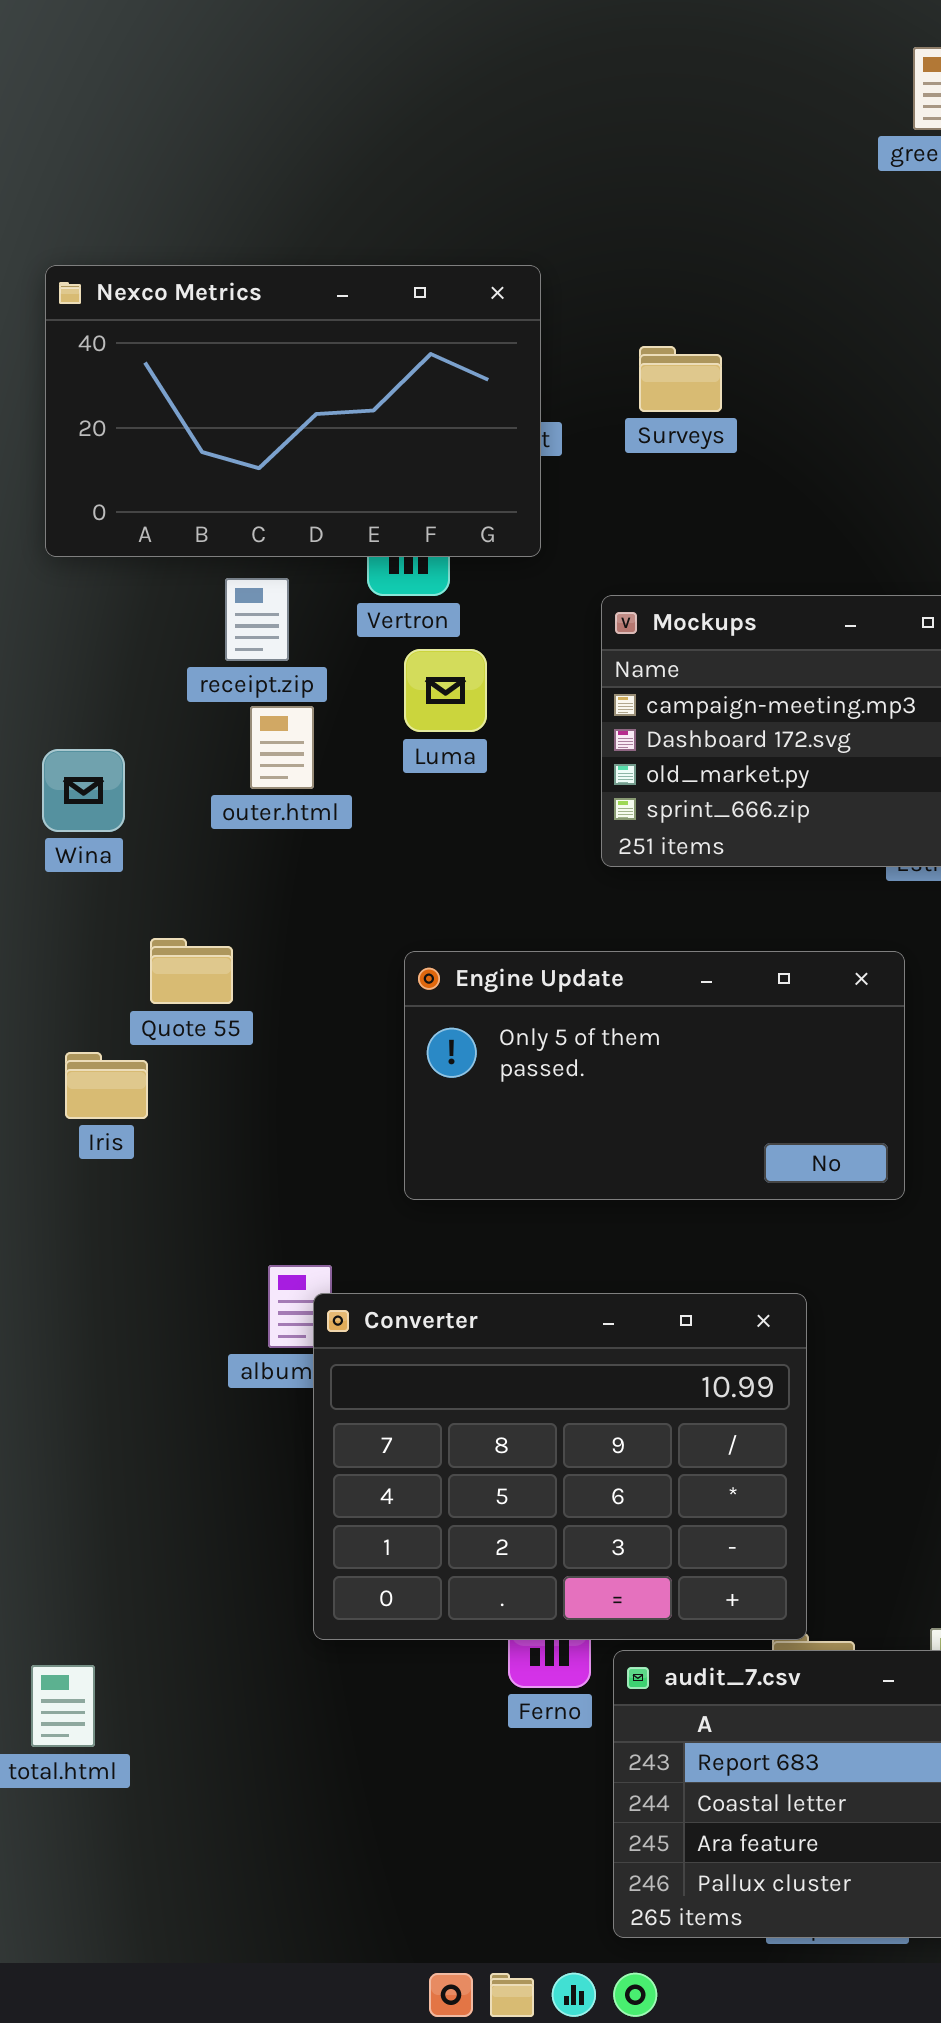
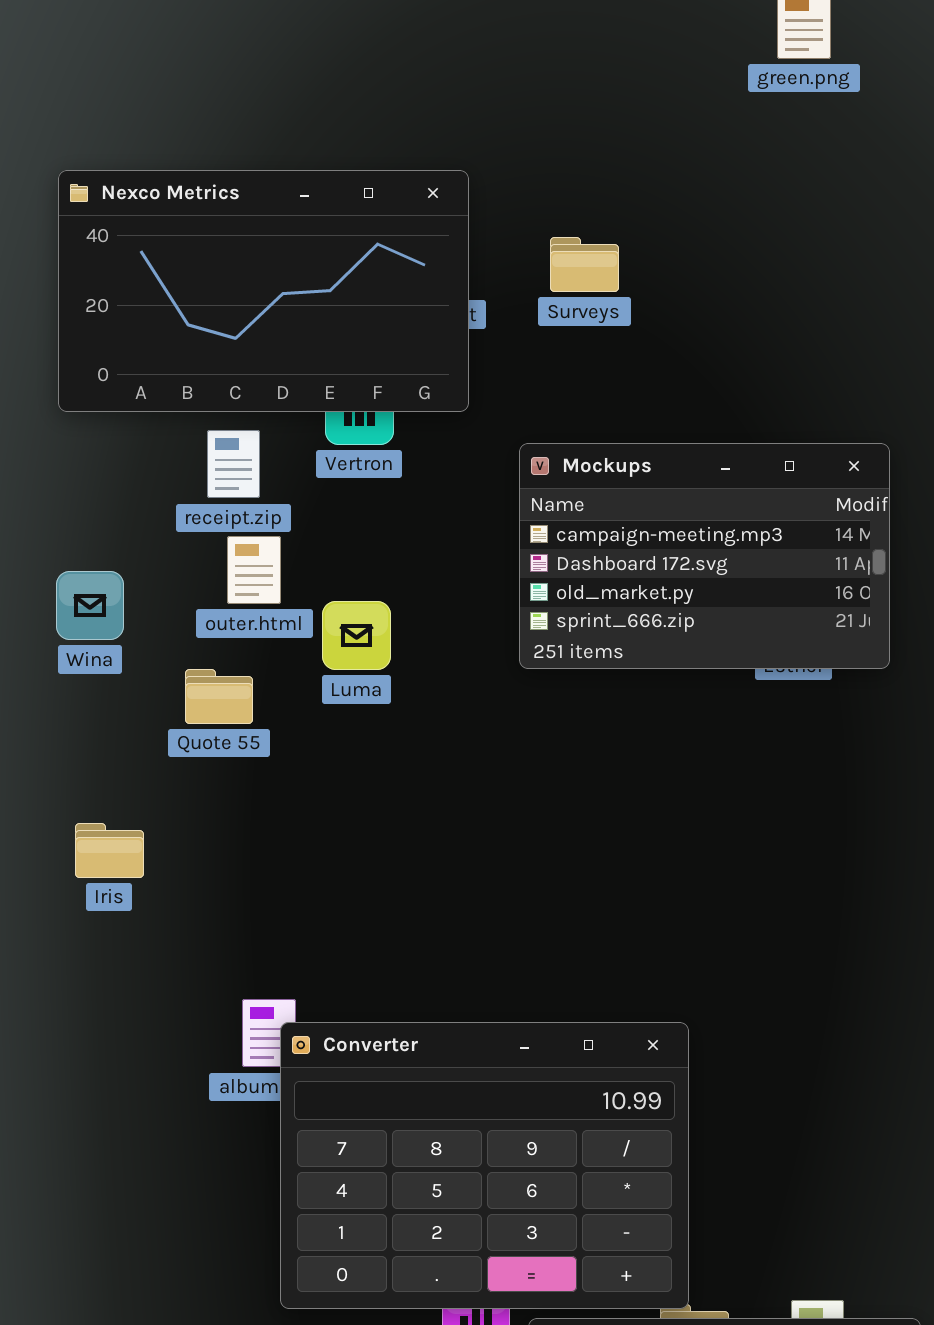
Luma: [404,649,487,732] -> [322,601,391,670], moved
Quote 55: [150,938,233,1004] -> [185,669,253,724], moved
Engine Update: [404,951,905,1200] -> none, closed

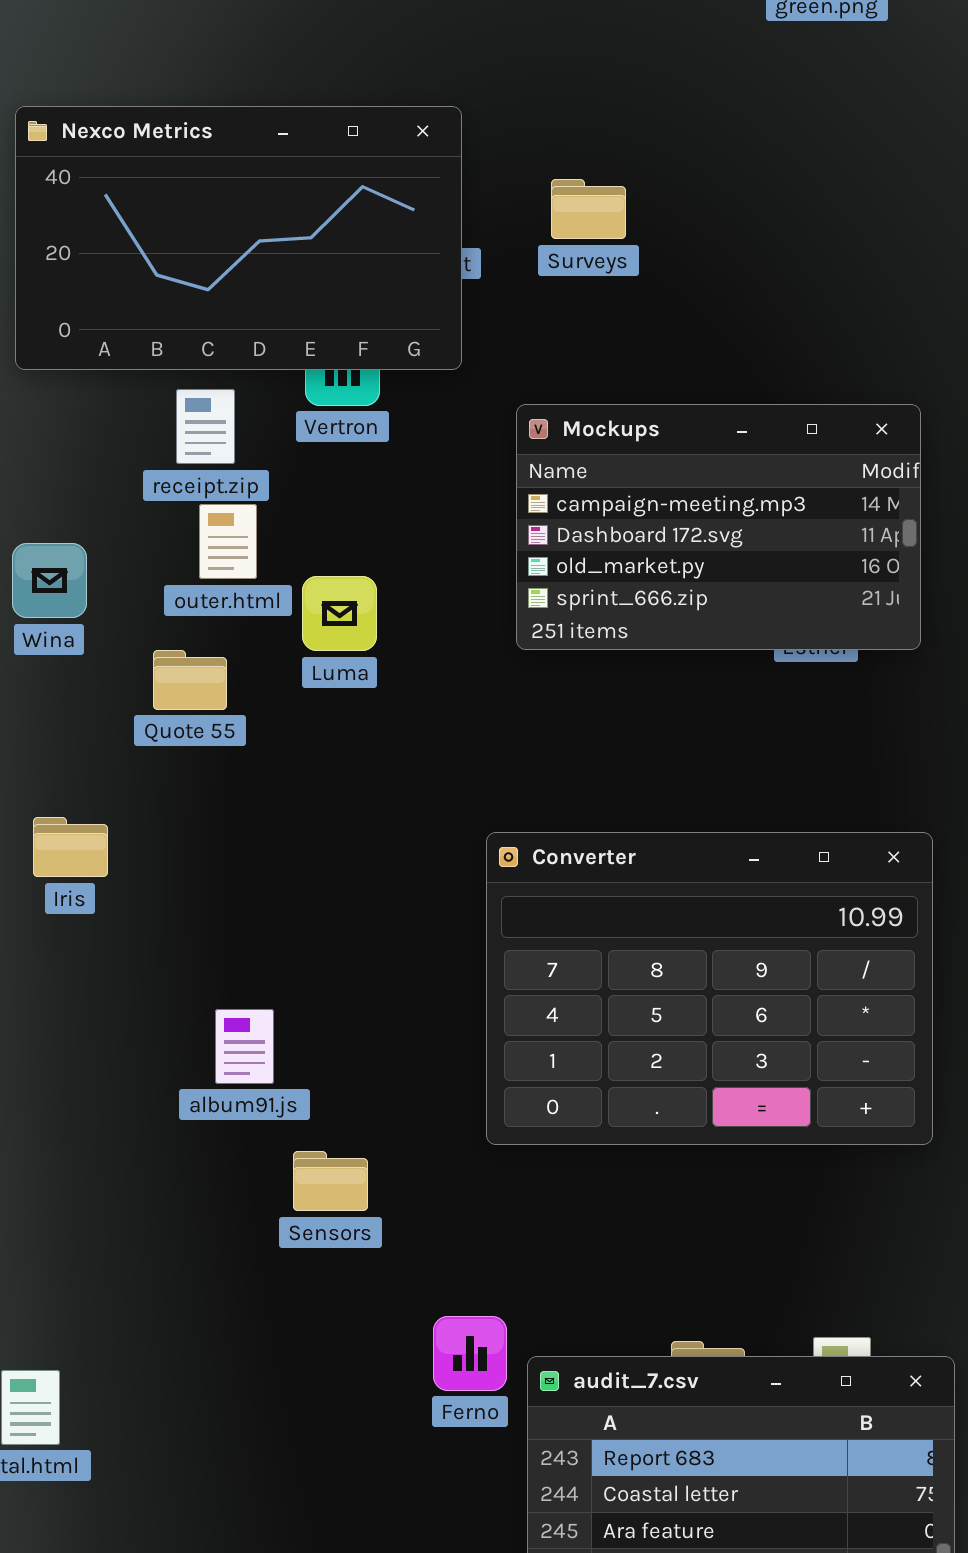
Converter: [280,1022,689,1309] -> [486,832,933,1145], moved

